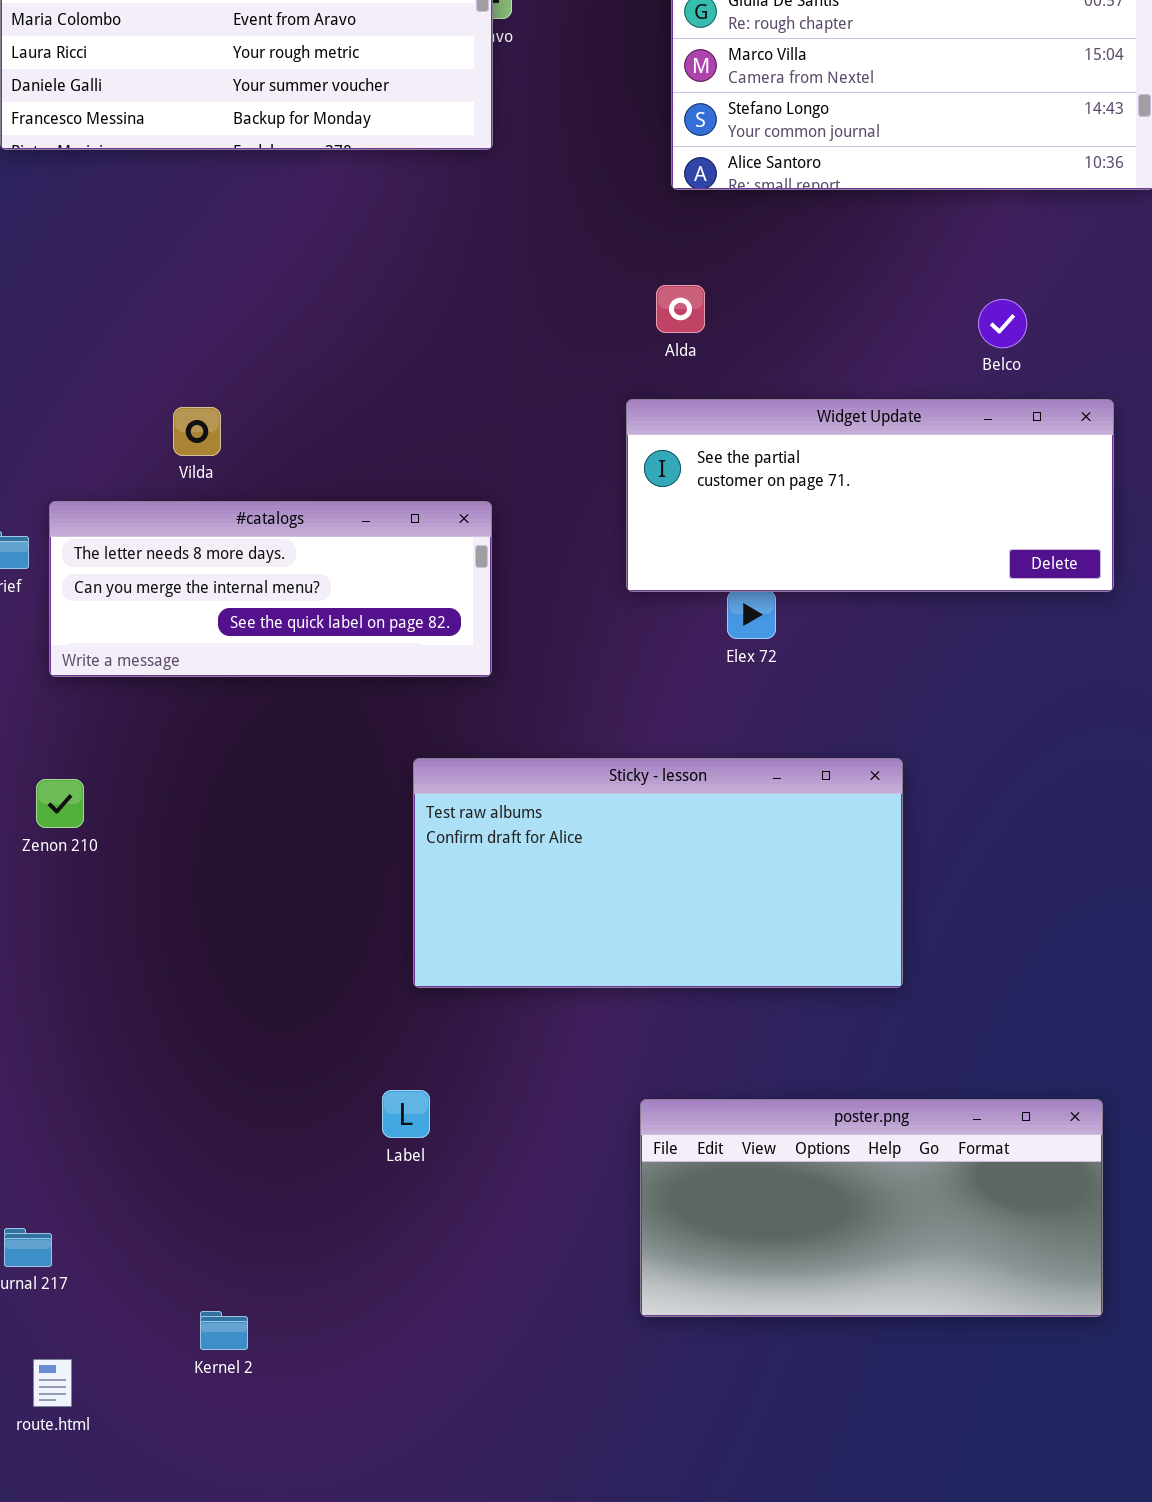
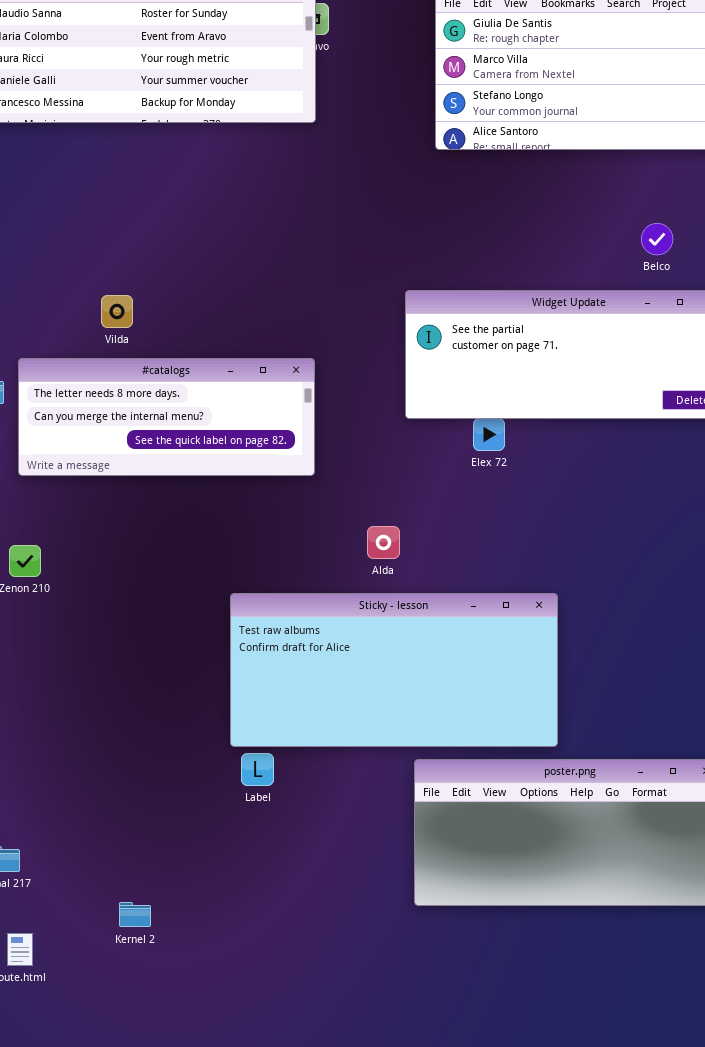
Alda: [656,285,705,333] -> [367,526,400,559], moved
Sticky - lesson: [413,758,903,988] -> [230,593,558,747], moved

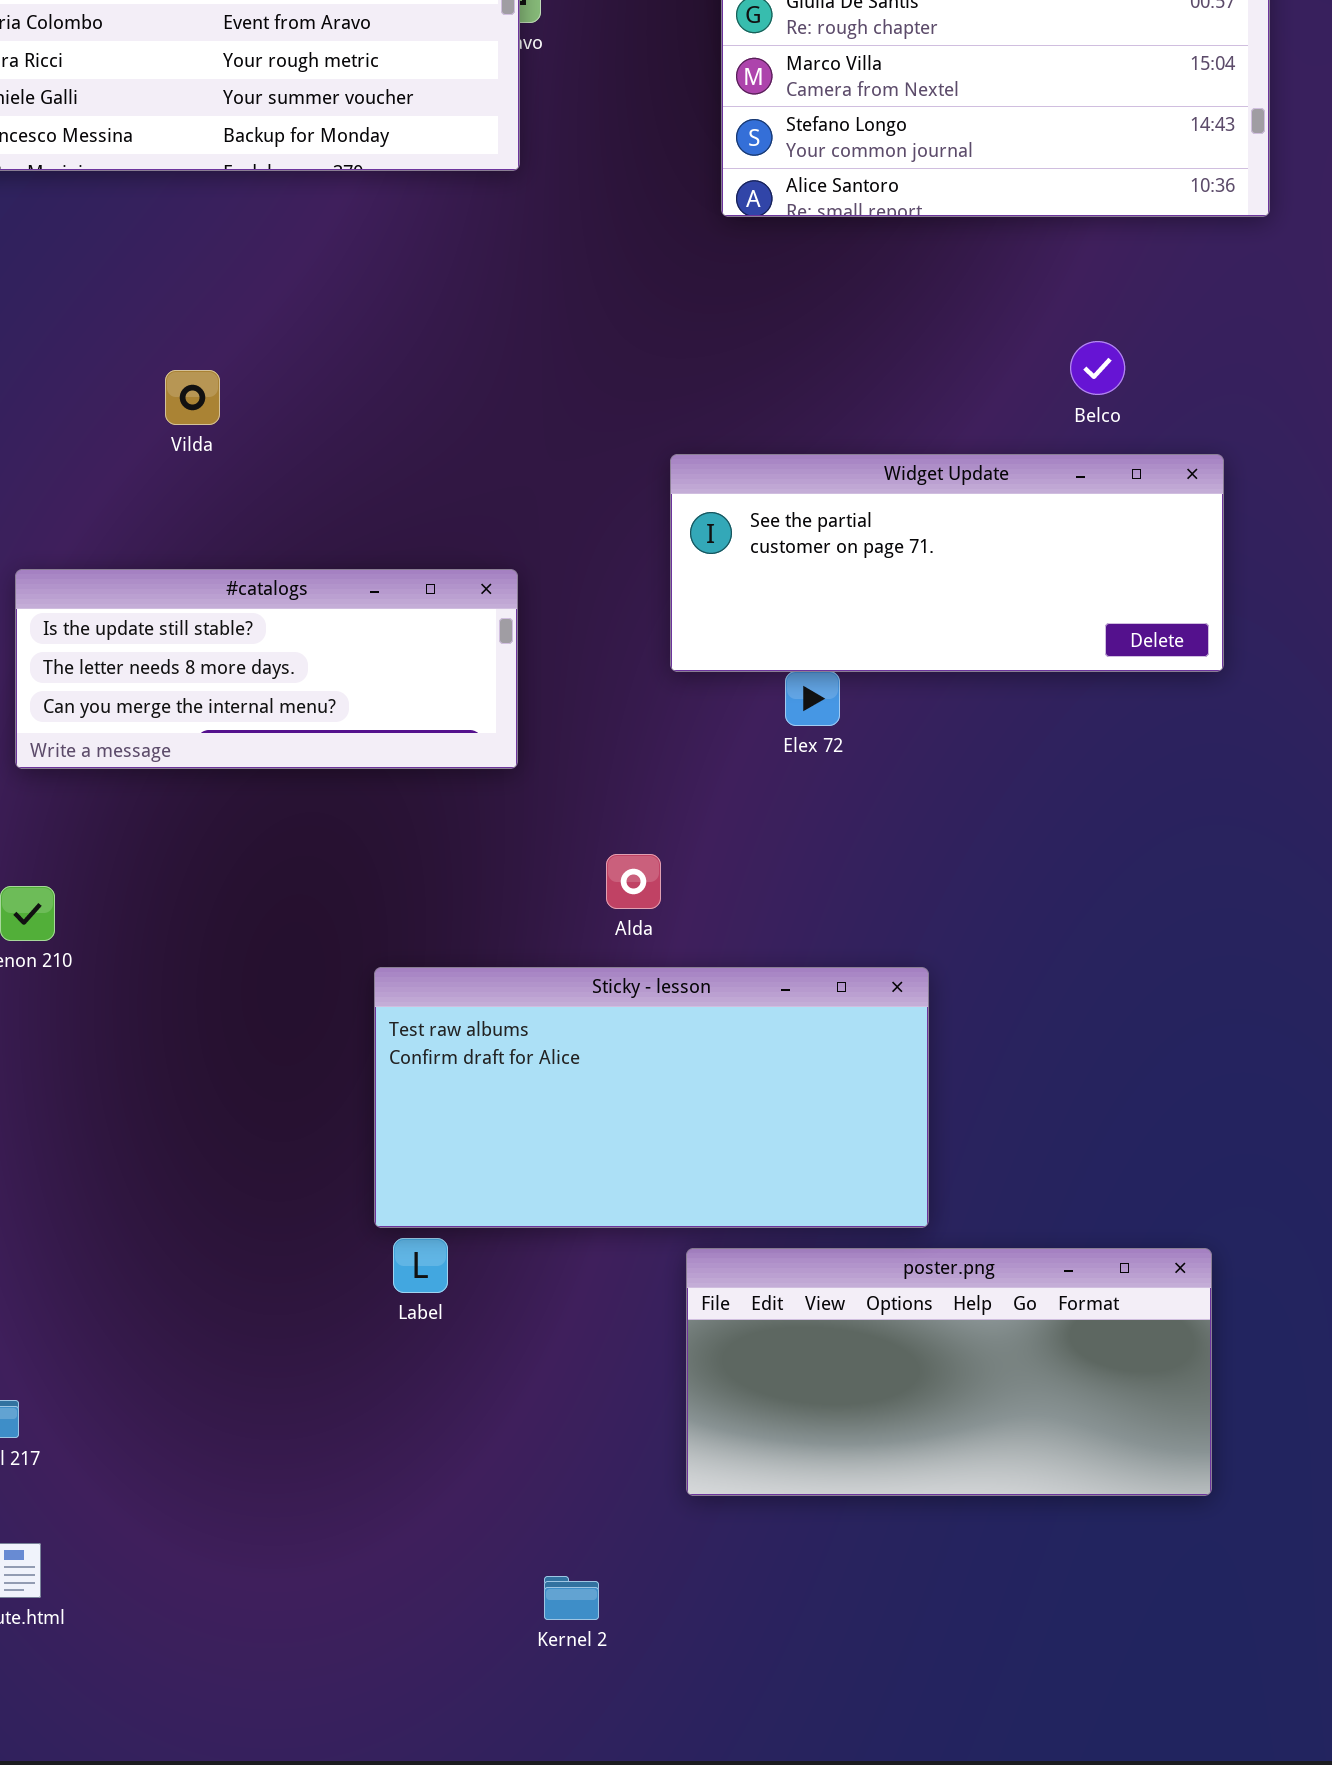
Vilda: [101,295,133,328] -> [165,370,220,425], moved
#catalogs: [18,358,315,476] -> [15,569,518,769], scrolled up 1 row
Kernel 2: [119,902,151,927] -> [544,1576,599,1620], moved

